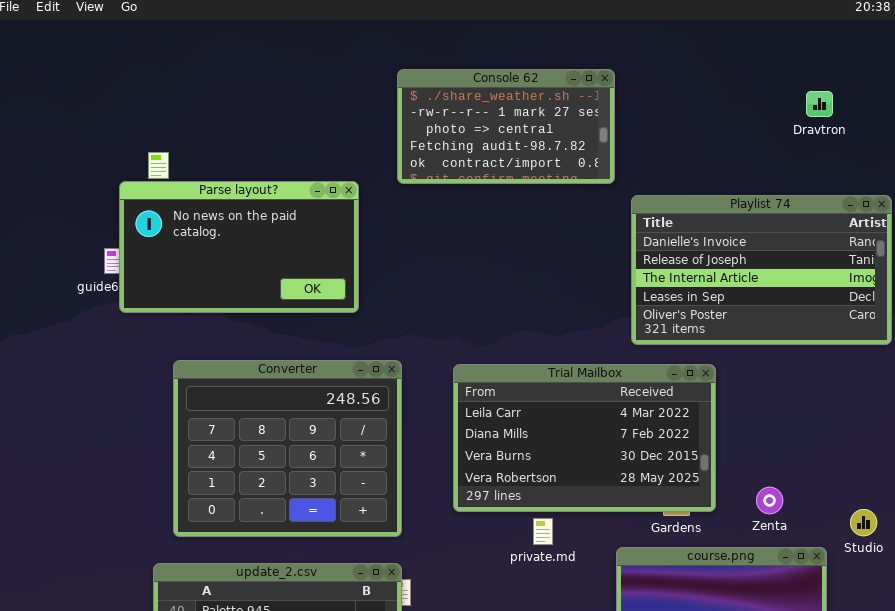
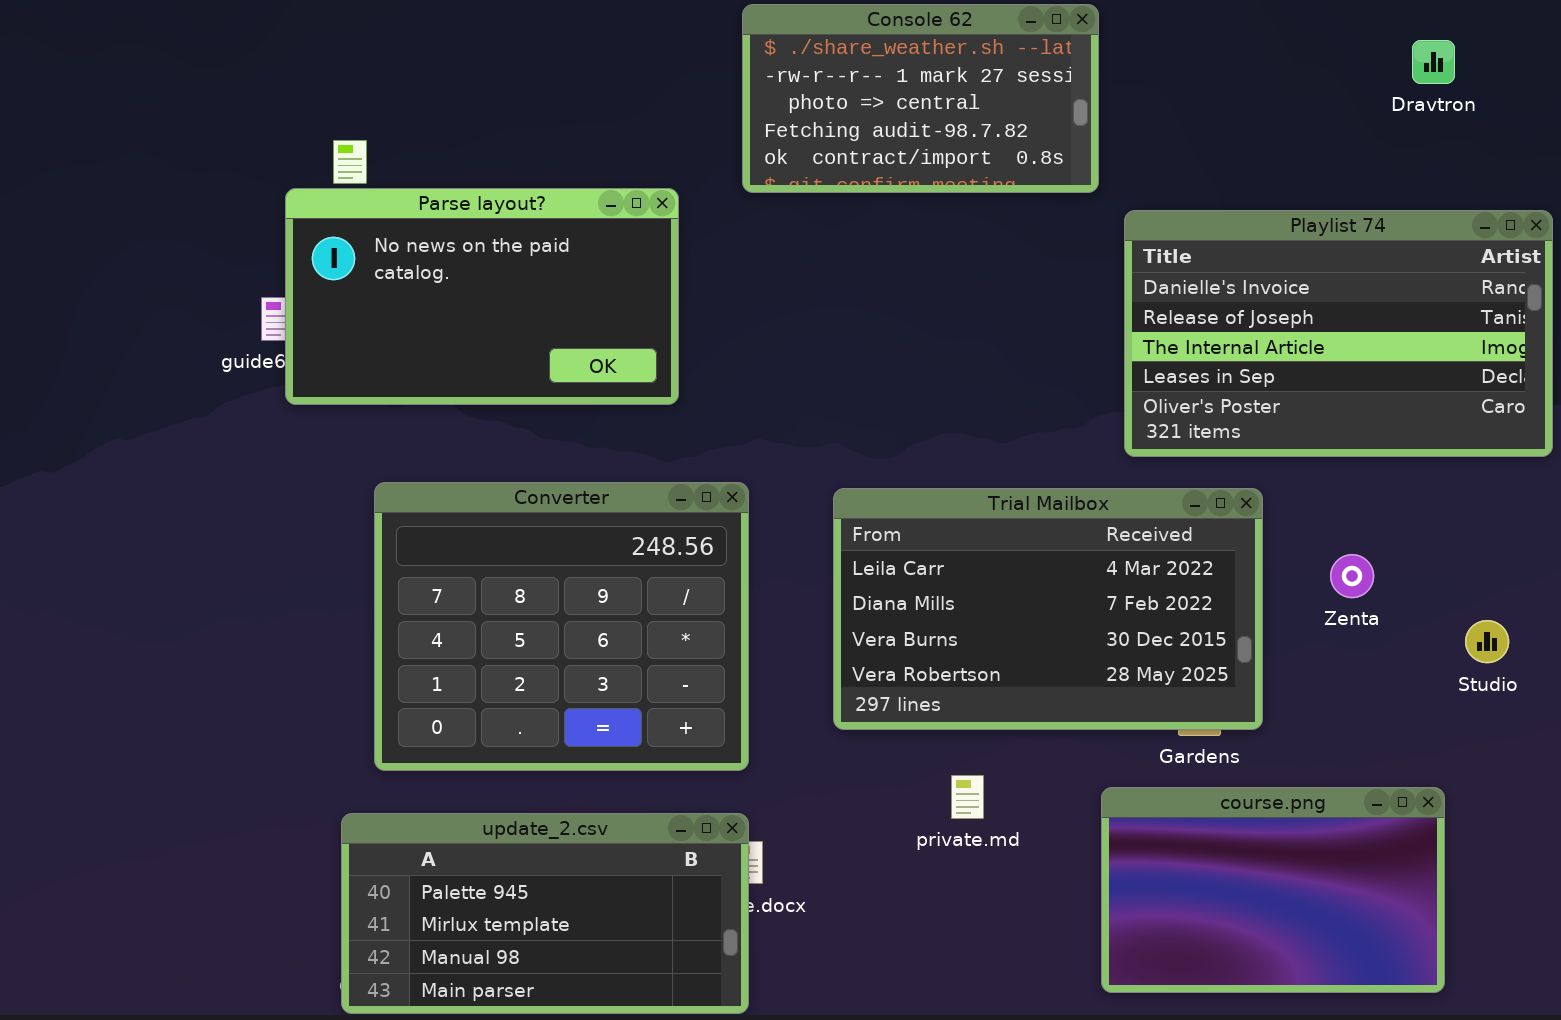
Zenta: [756,487,783,514] -> [1330,554,1374,598], moved
Studio: [850,509,877,536] -> [1465,620,1509,663], moved
private.md: [533,518,553,545] -> [951,775,984,819], moved

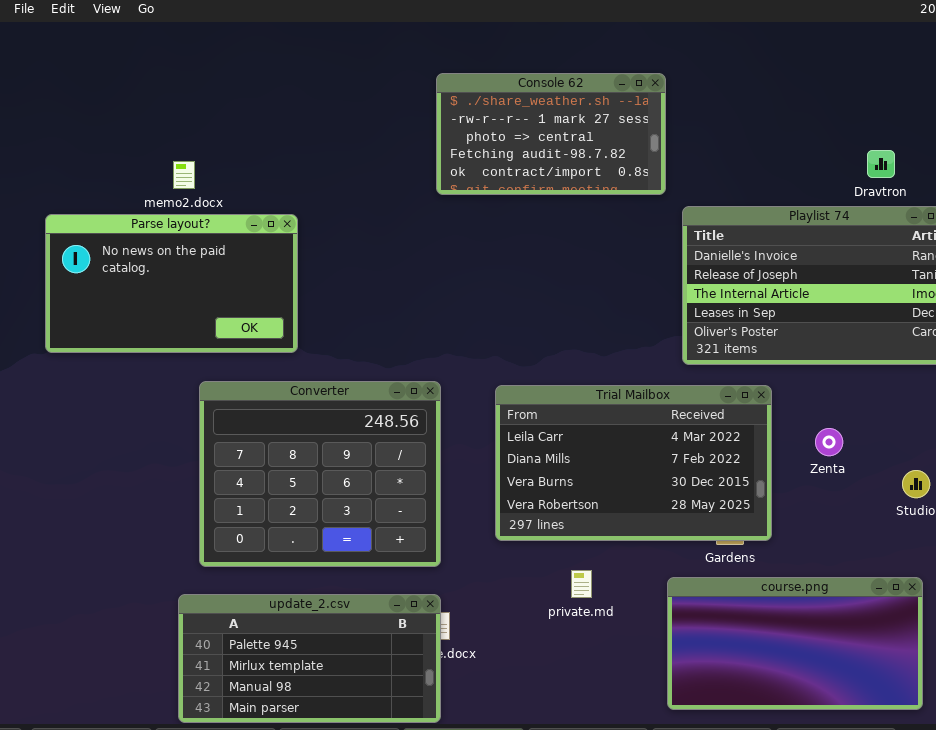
Dravtron: [1412,40,1455,84] -> [867,150,895,178], moved
Parse layout?: [285,188,679,405] -> [45,214,298,353], moved
course.png: [1101,787,1445,993] -> [667,577,923,710], resized

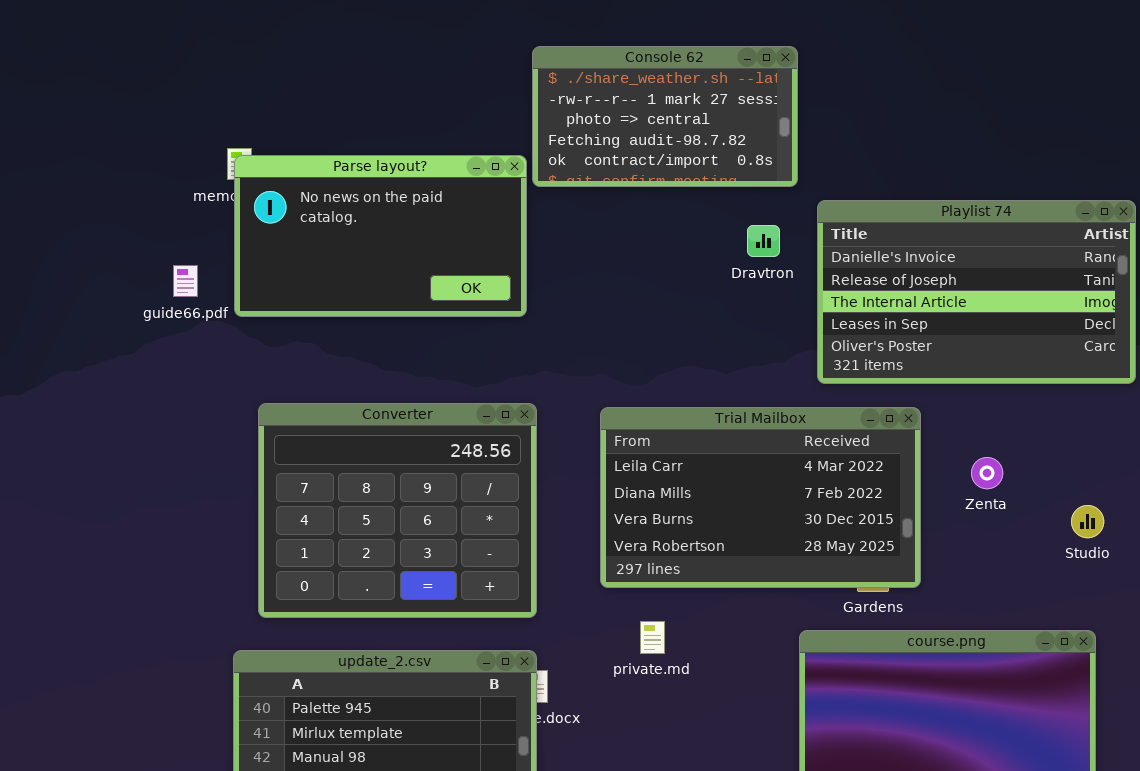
Dravtron: [867,150,895,178] -> [747,225,780,257], moved
Parse layout?: [45,214,298,353] -> [234,155,527,317], moved
private.md: [571,570,592,598] -> [640,621,665,654], moved

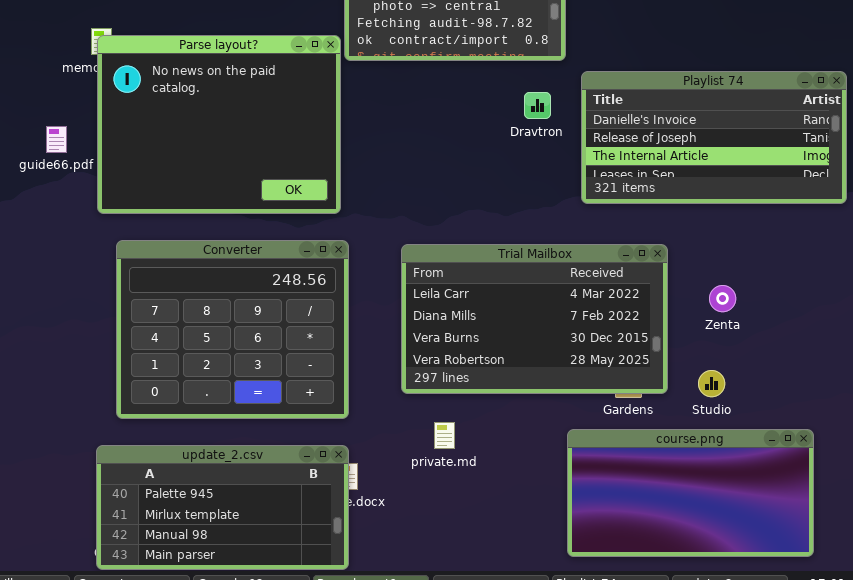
Parse layout?: [234,155,527,317] -> [97,35,341,214], resized
Playlist 74: [817,200,1136,384] -> [581,71,847,204], resized
Studio: [1071,505,1104,538] -> [698,370,725,397], moved

